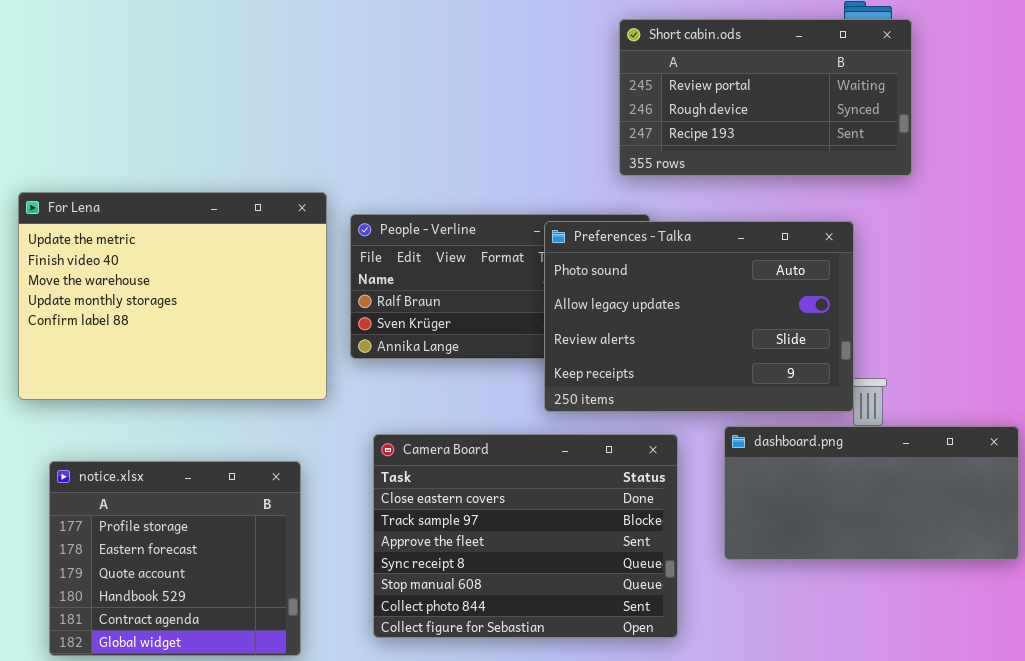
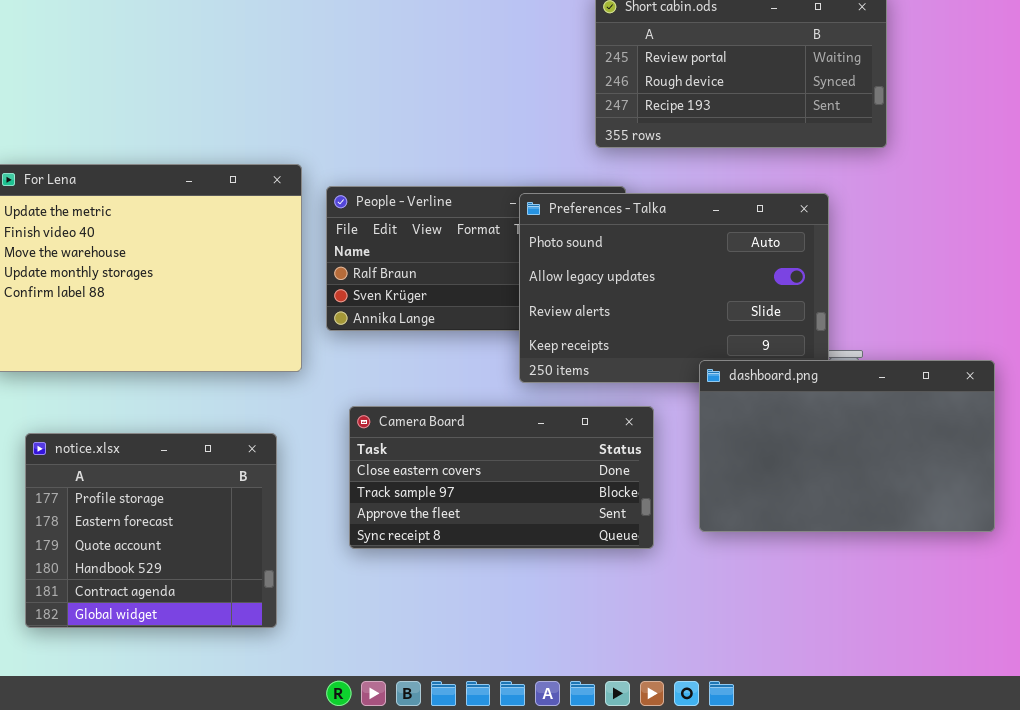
dashboard.png: [724,426,1019,560] -> [699,360,995,532], resized
Camera Board: [373,434,678,638] -> [349,406,654,549], resized

